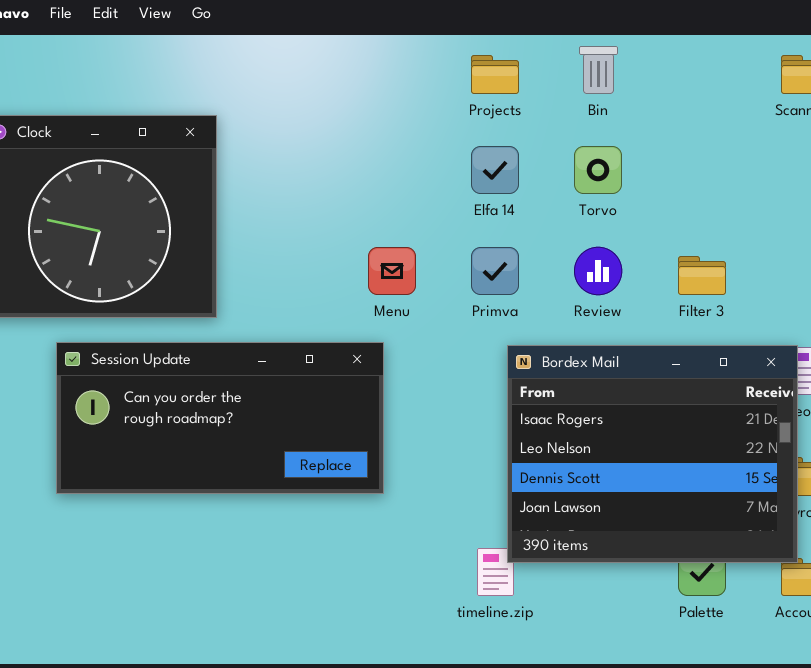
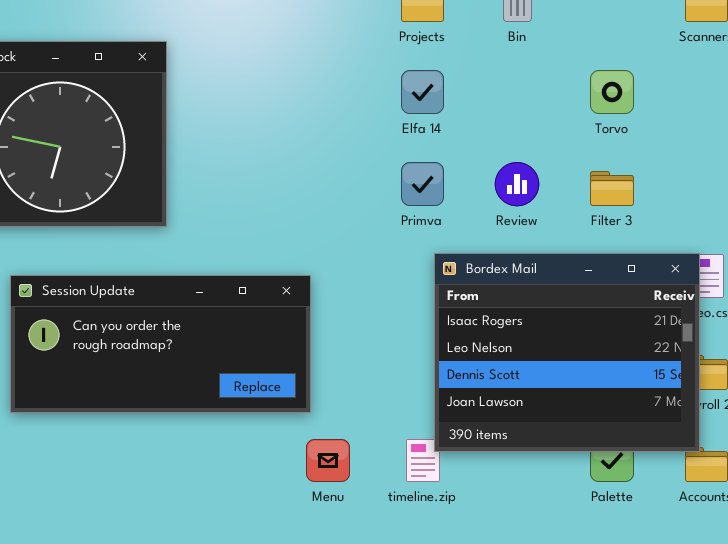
Torvo: [574,146,622,194] -> [590,70,634,114], moved
Menu: [368,247,416,295] -> [306,439,350,482], moved
Session Update: [56,342,384,494] -> [10,275,311,413], moved

